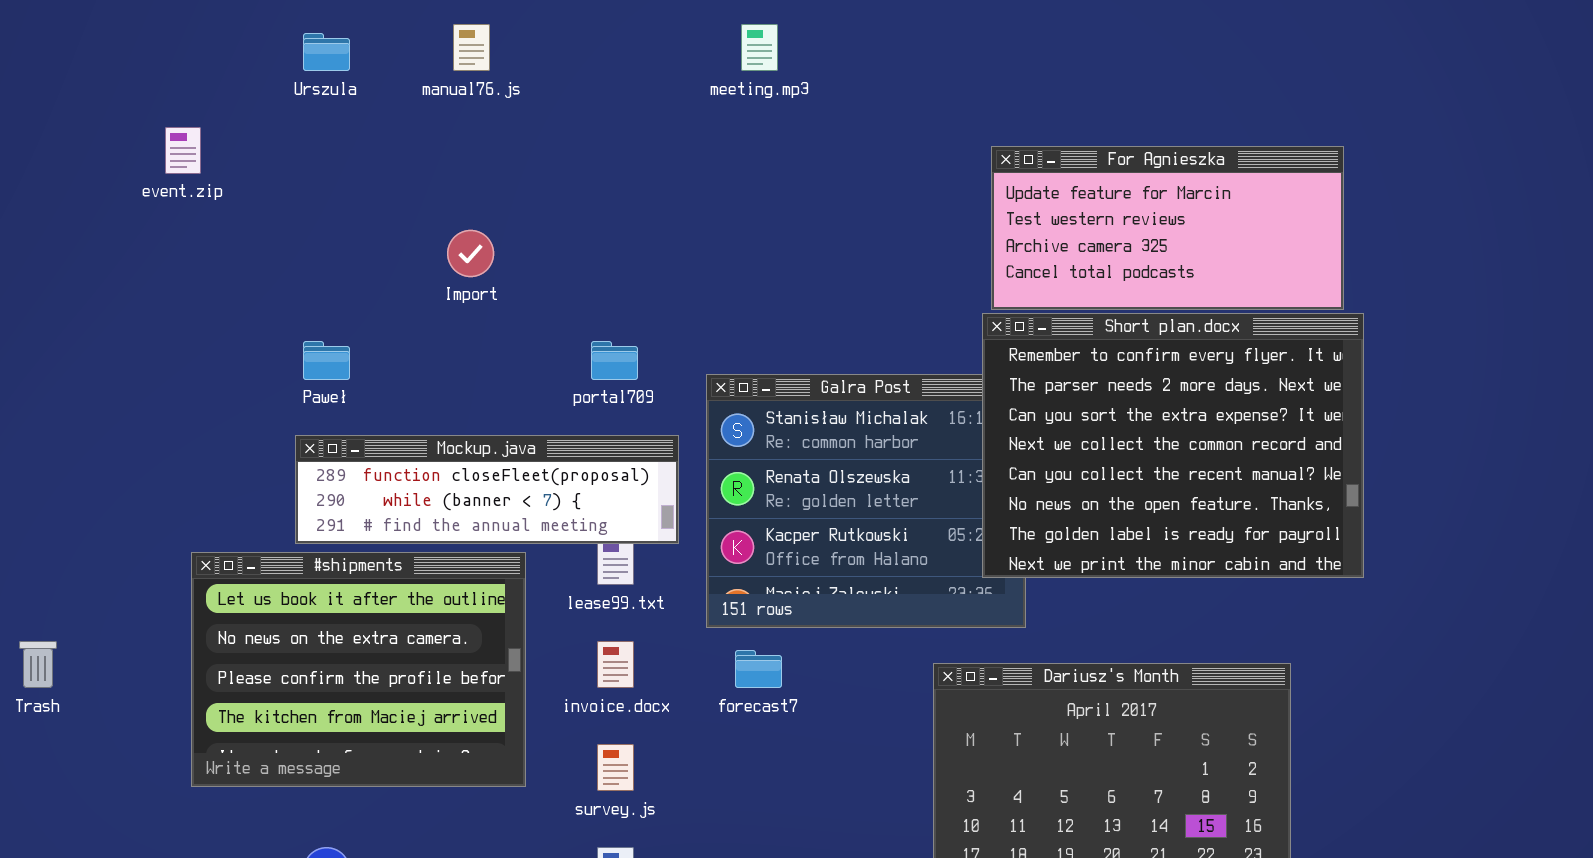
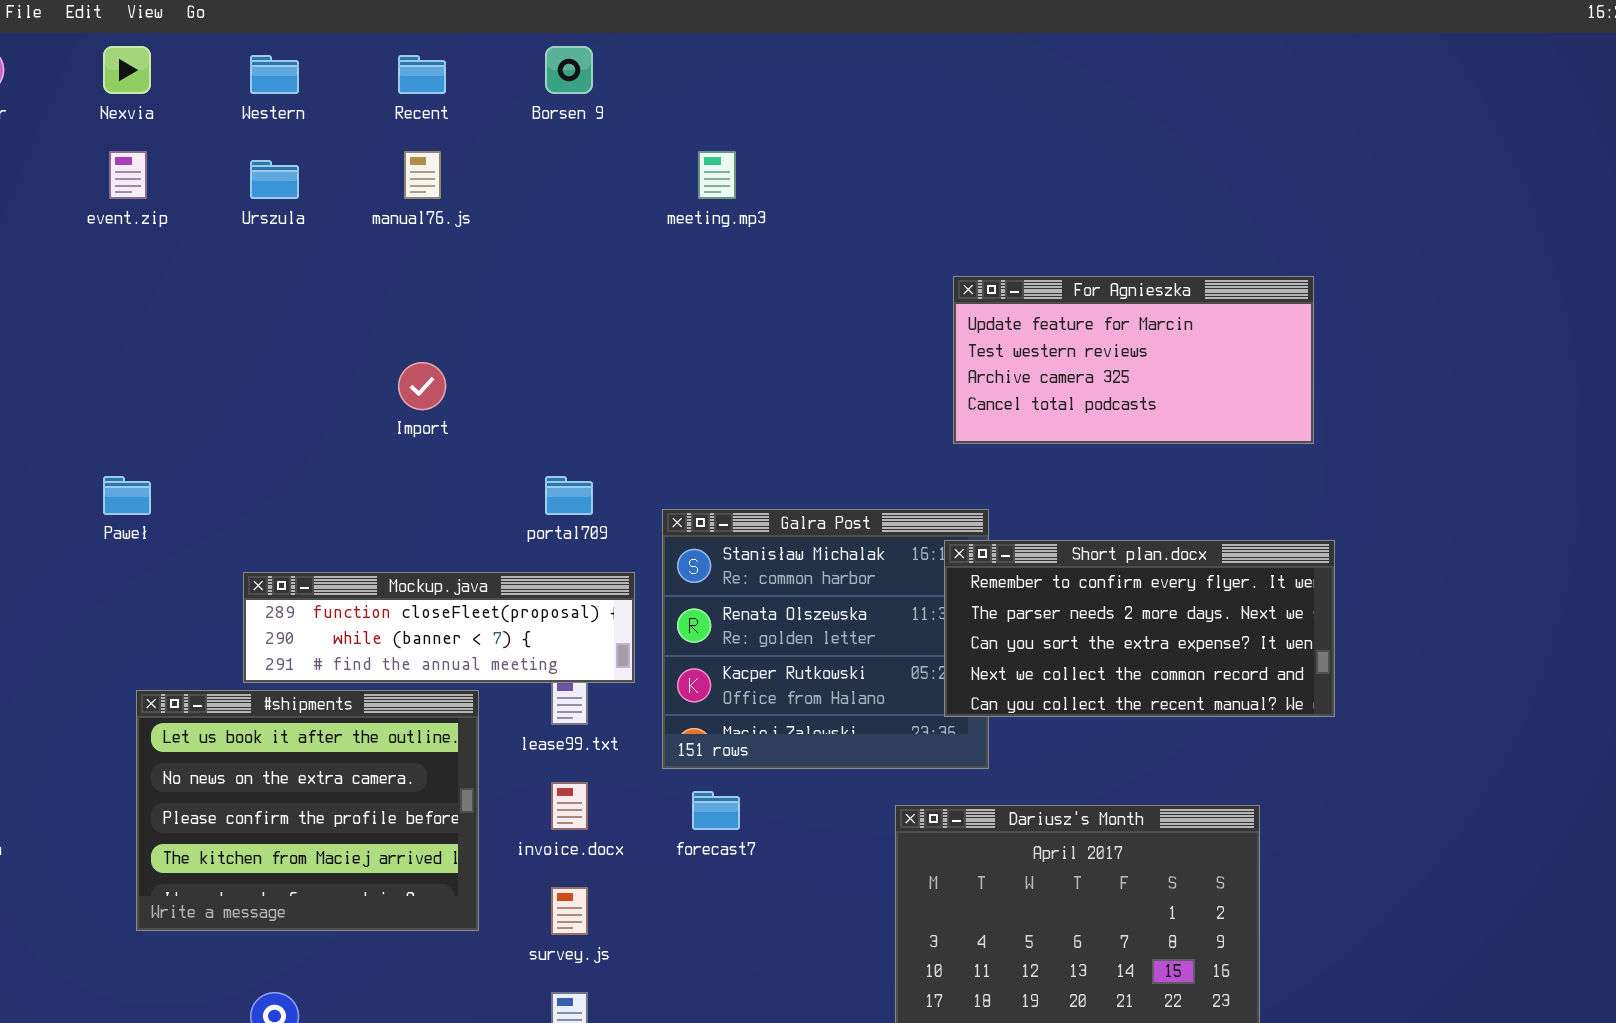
event.zip: [165,127,201,174] -> [109,151,147,199], moved
Short plan.docx: [982,313,1364,578] -> [944,540,1335,717], resized
Paweł: [303,341,350,380] -> [103,476,151,515], moved

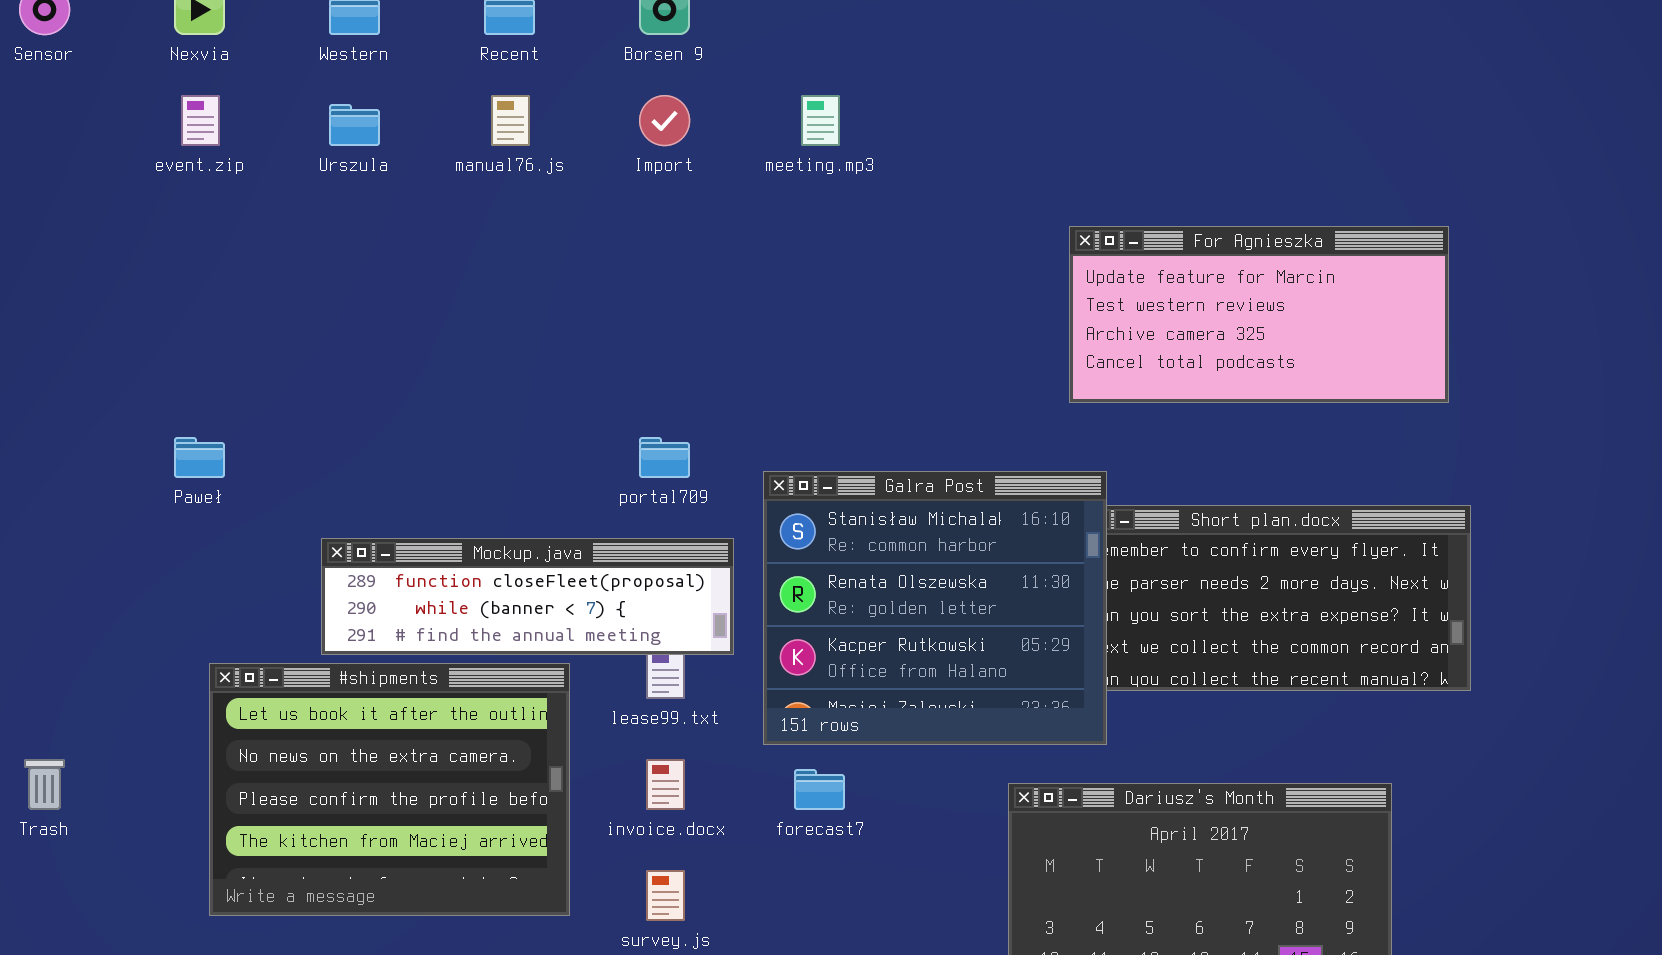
Import: [398,362,446,410] -> [639,95,690,146], moved
Galra Post: [662,509,989,769] -> [763,471,1107,745], raised

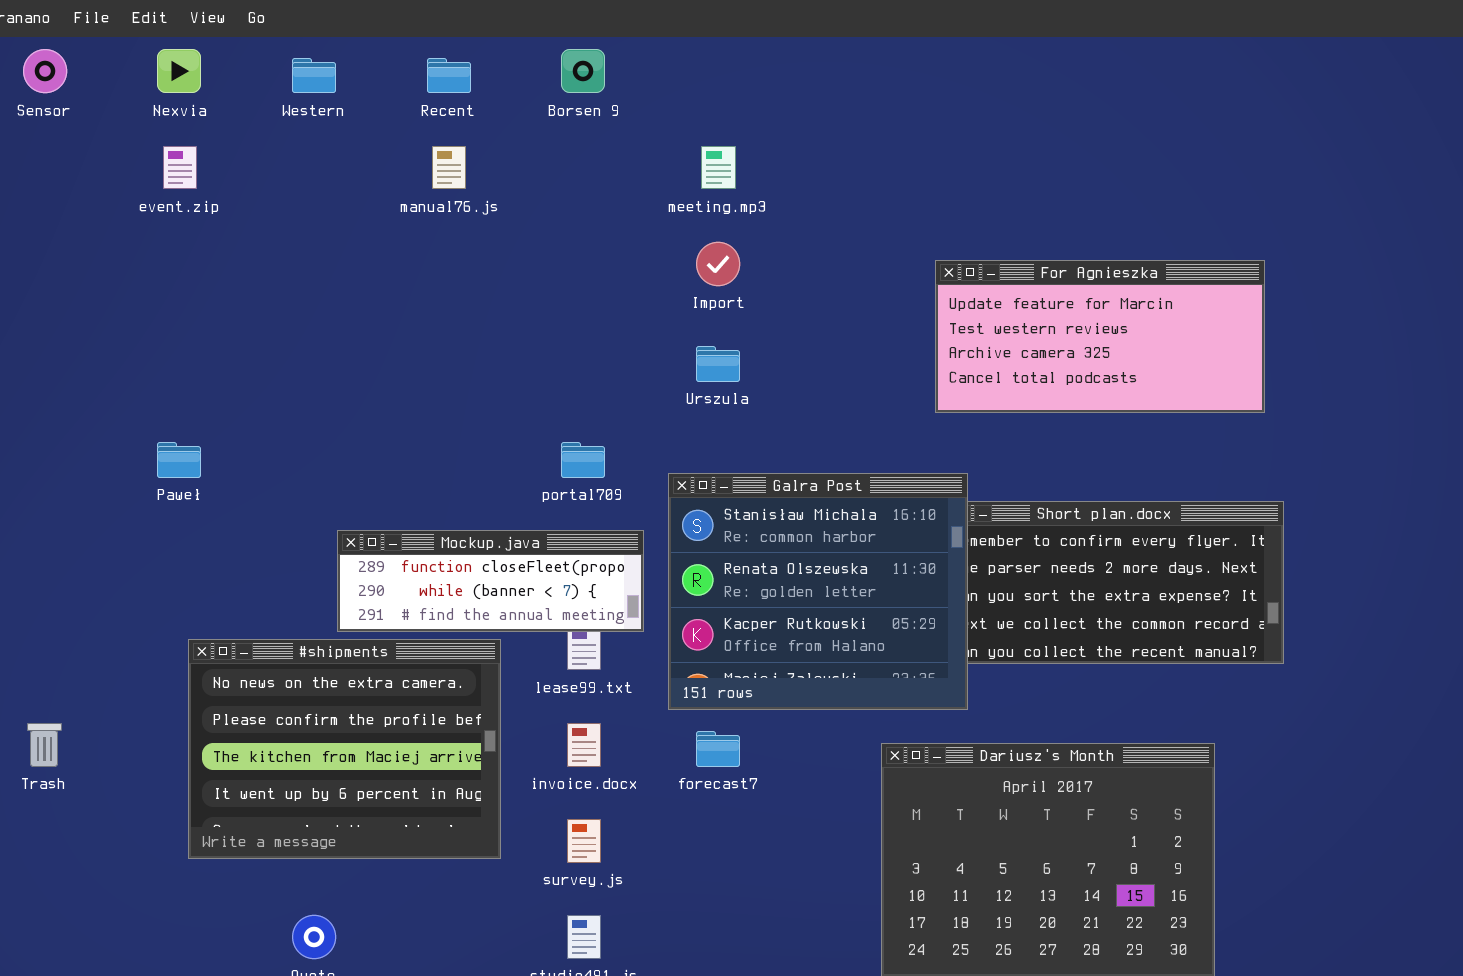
Import: [639,95,690,146] -> [696,242,740,286], moved
Urszula: [329,104,380,146] -> [696,346,740,382], moved
Mockup.java: [321,538,734,655] -> [337,530,644,632], resized
#shipments: [209,663,570,916] -> [188,639,501,859], scrolled down 1 row

